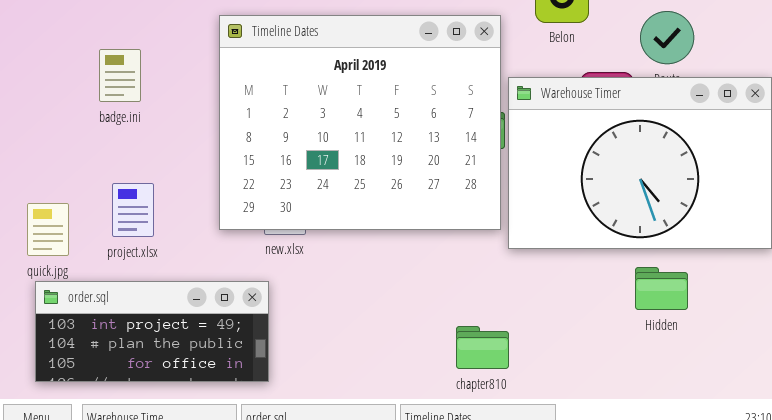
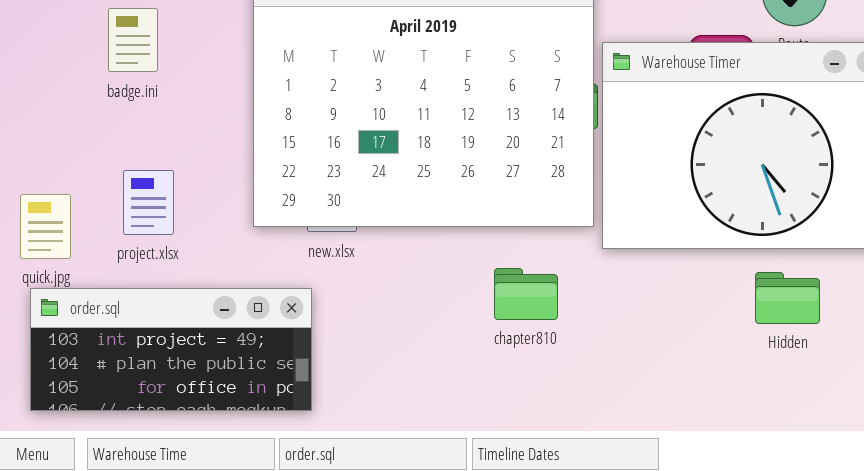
chapter810: [456,326,509,369] -> [494,268,558,320], moved

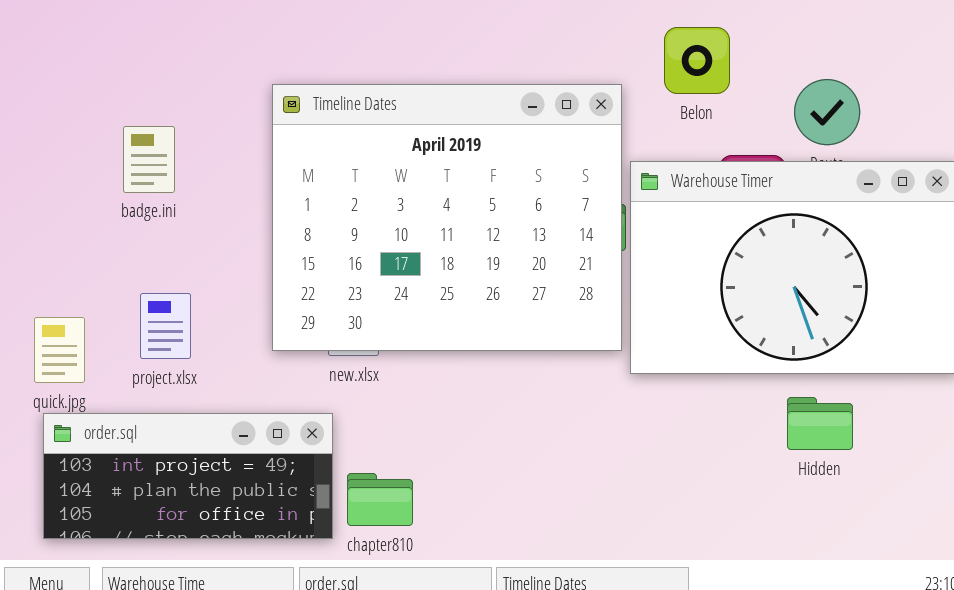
chapter810: [494,268,558,320] -> [347,473,413,526], moved

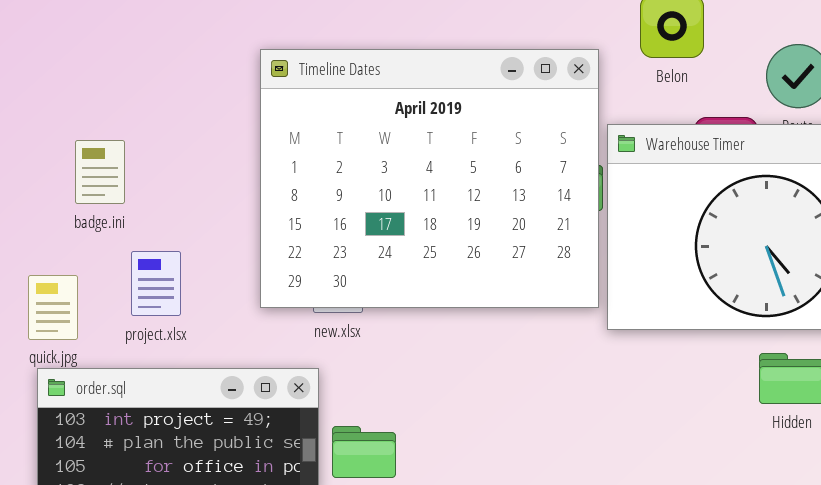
badge.ini: [123,126,175,193] -> [75,140,125,204], moved

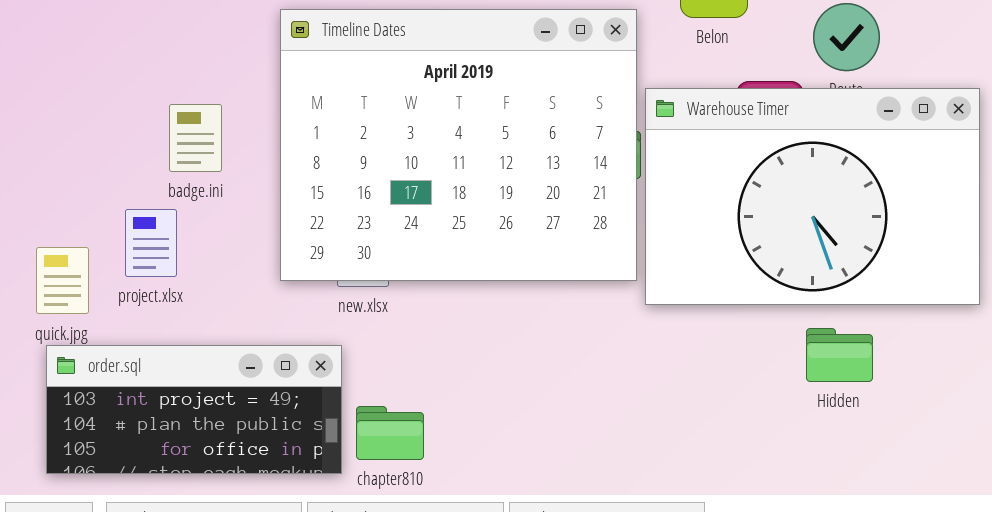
badge.ini: [75,140,125,204] -> [169,104,222,172], moved
project.xlsx: [131,251,181,316] -> [125,209,177,277], moved

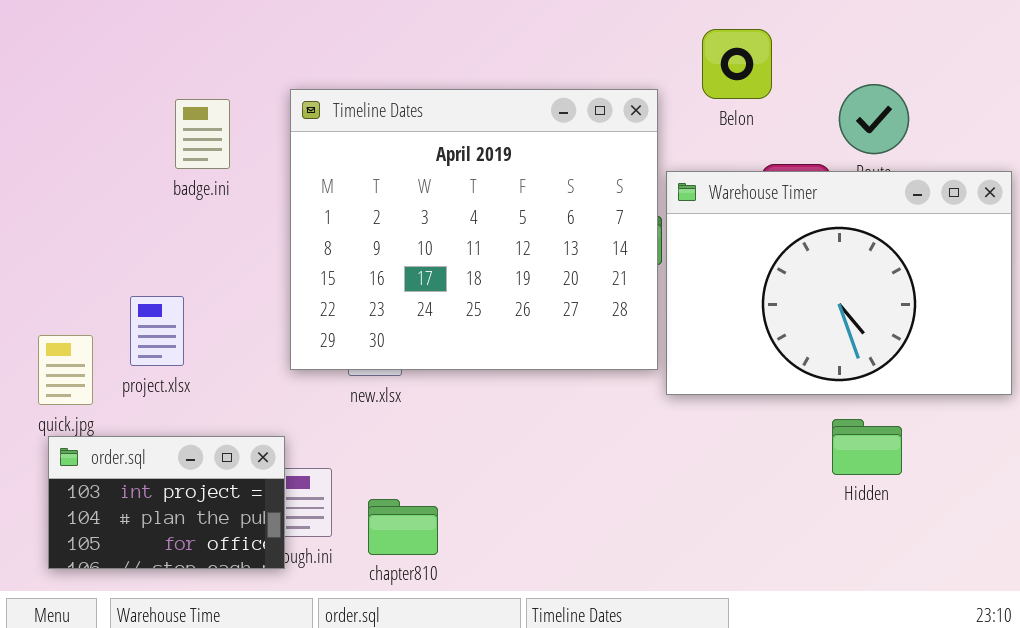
badge.ini: [169,104,222,172] -> [175,99,230,169], moved
order.sql: [46,345,342,474] -> [48,436,285,569], resized

